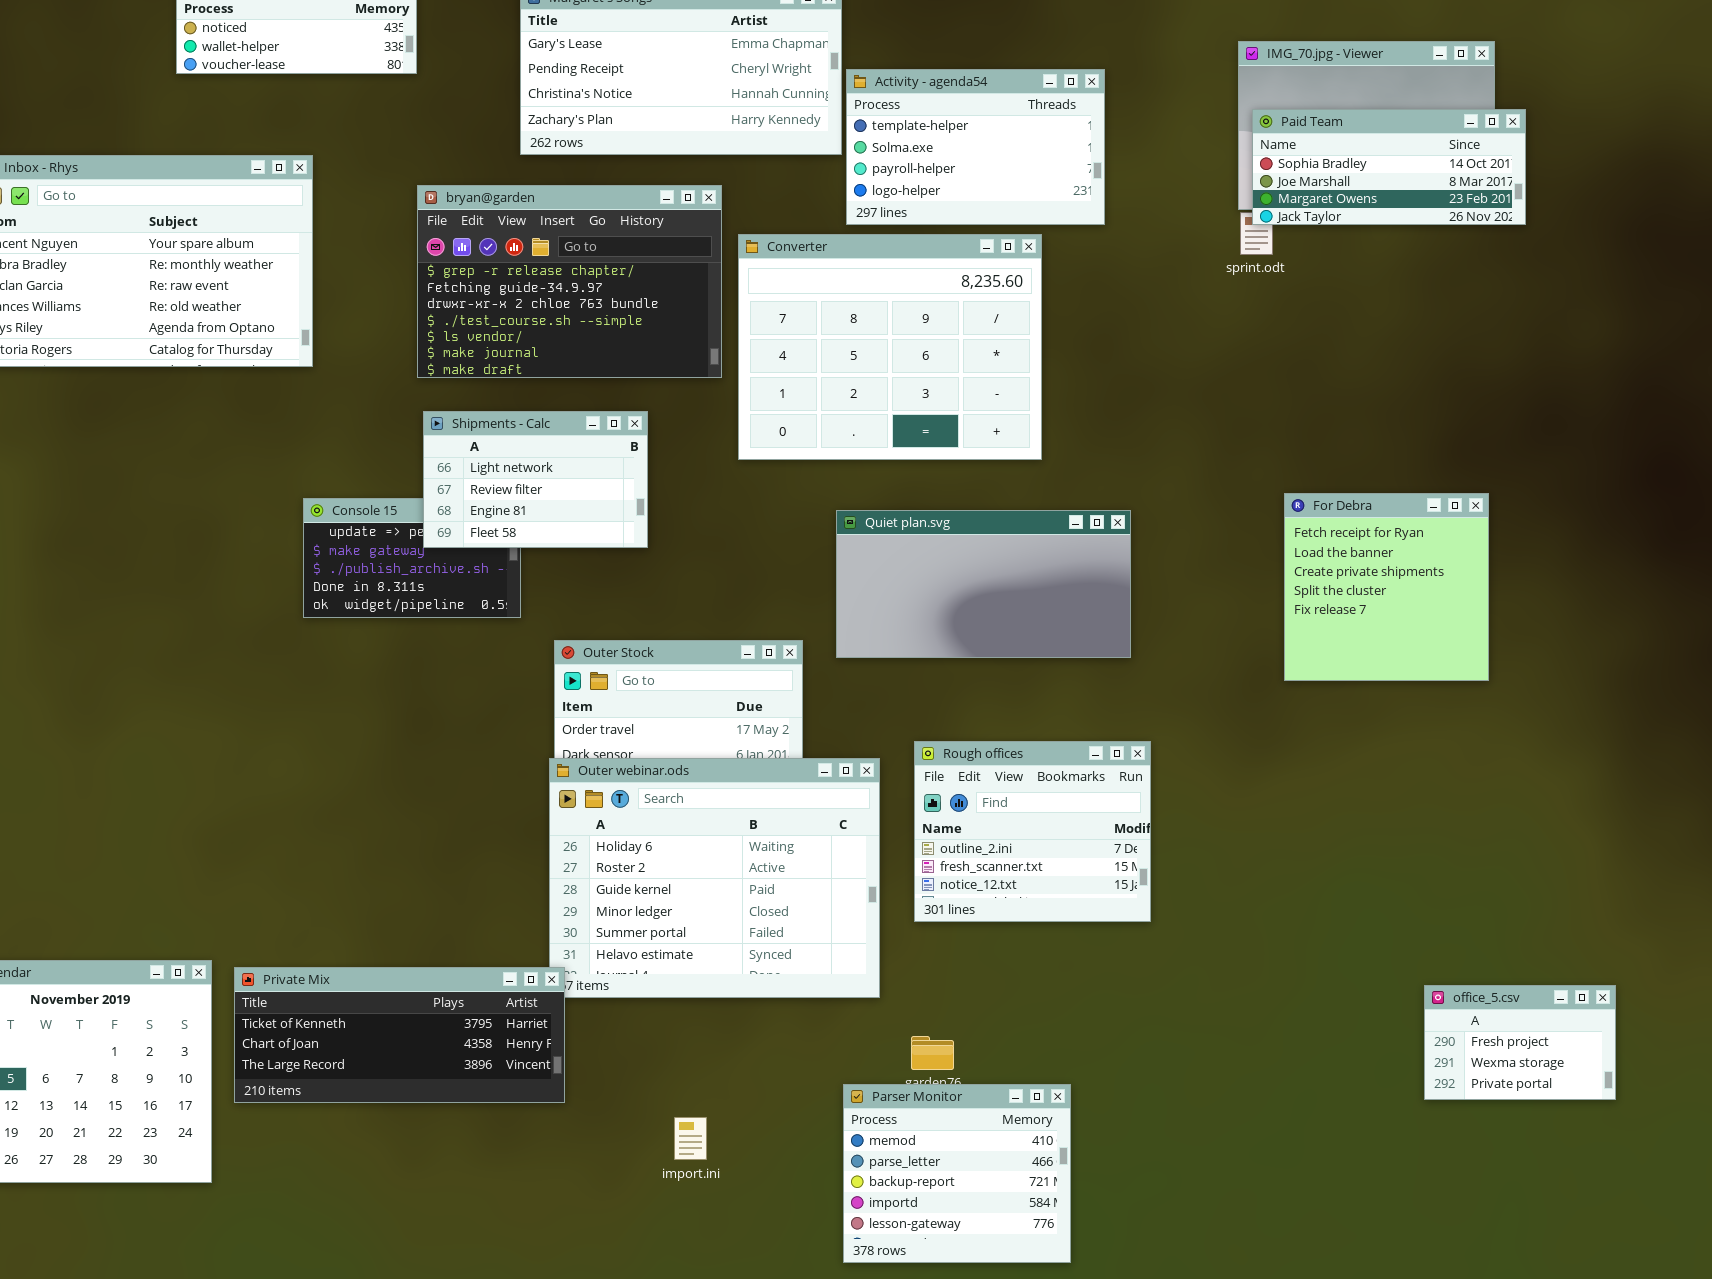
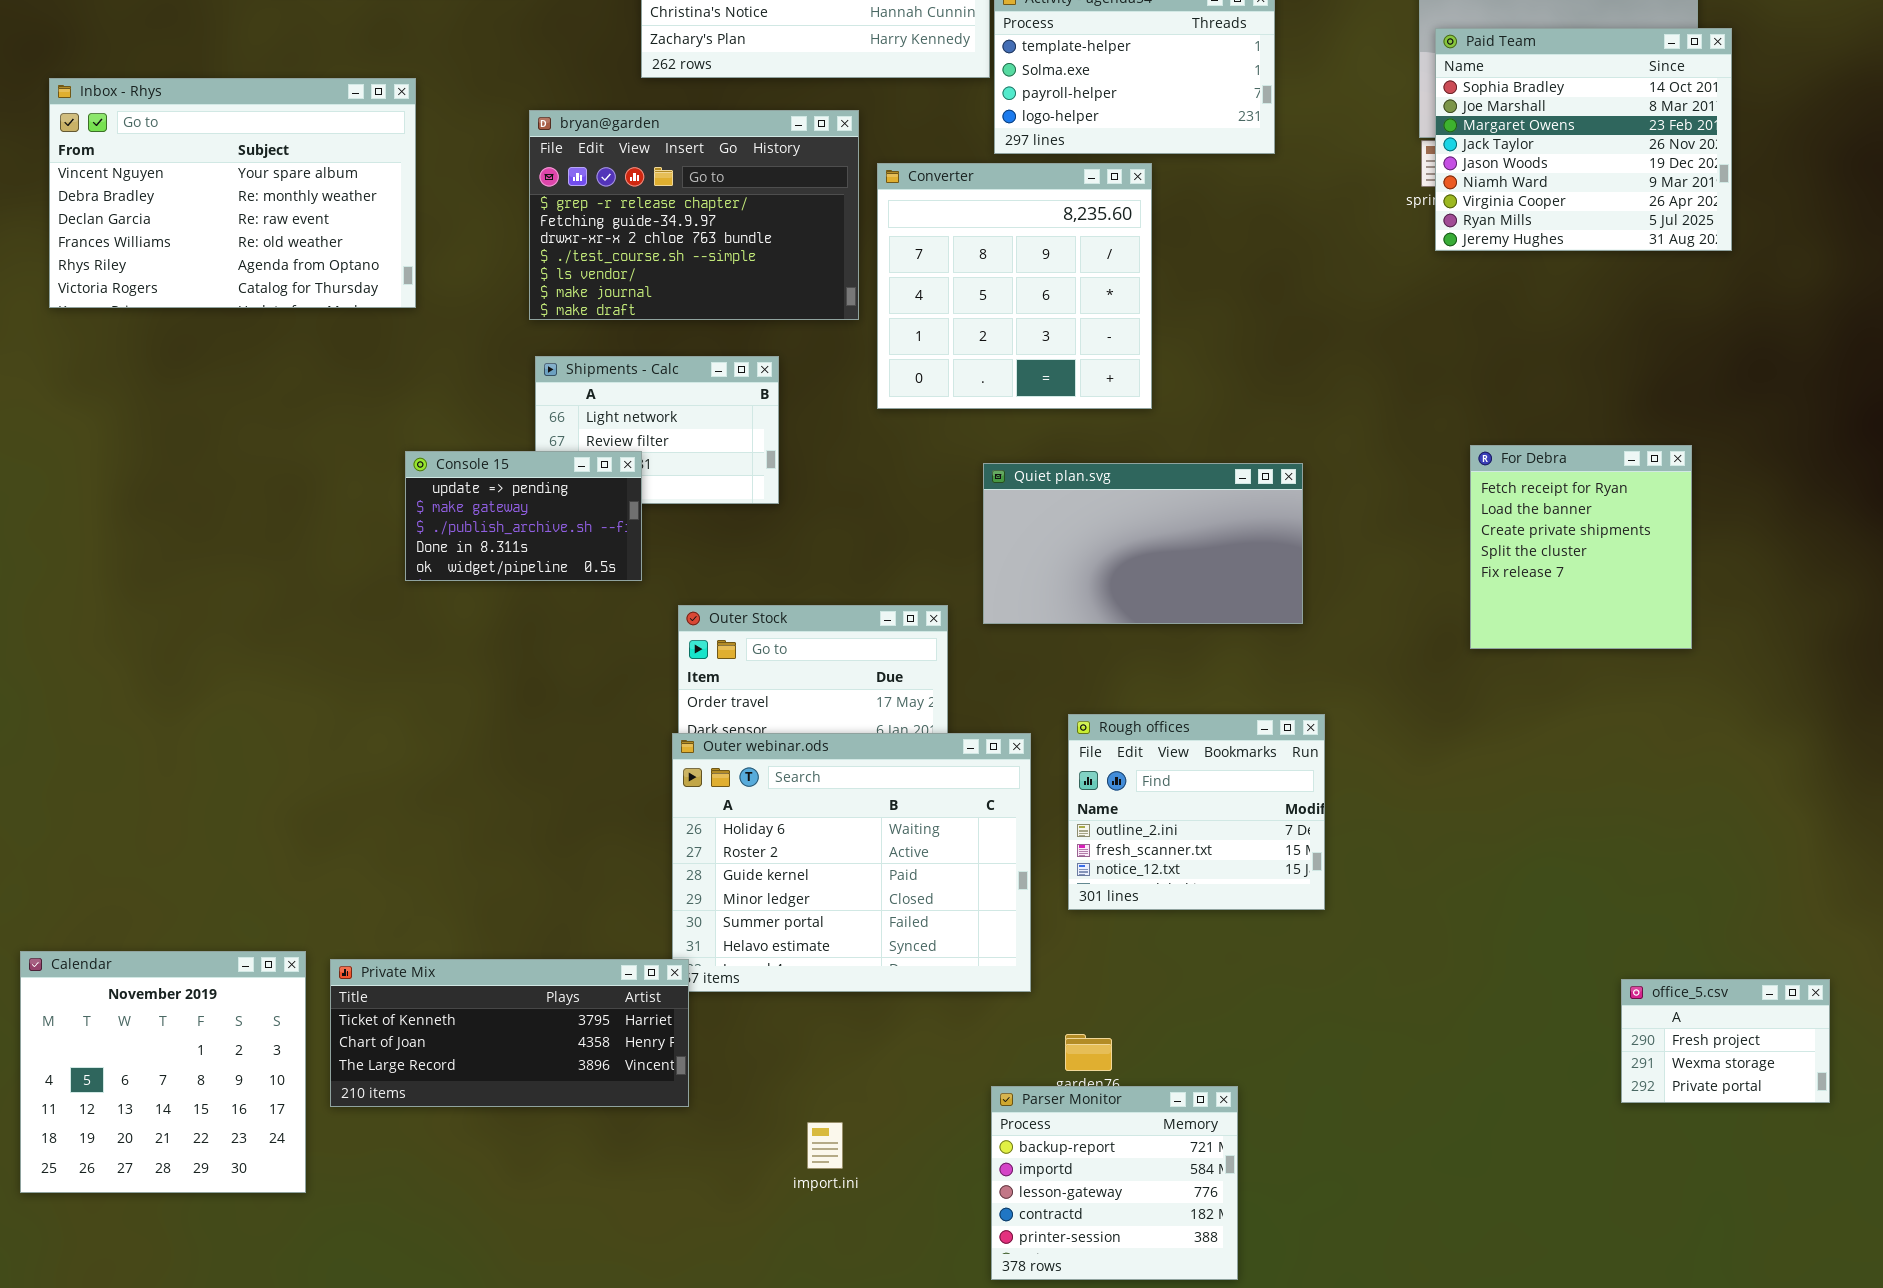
Paid Team: [1252,109,1526,225] -> [1435,28,1732,251], resized
Converter: [738,234,1042,460] -> [877,163,1152,409], resized
Console 15: [303,498,521,618] -> [405,451,642,581], raised
Parser Monitor: [843,1084,1071,1263] -> [991,1086,1238,1280], scrolled down 2 rows

